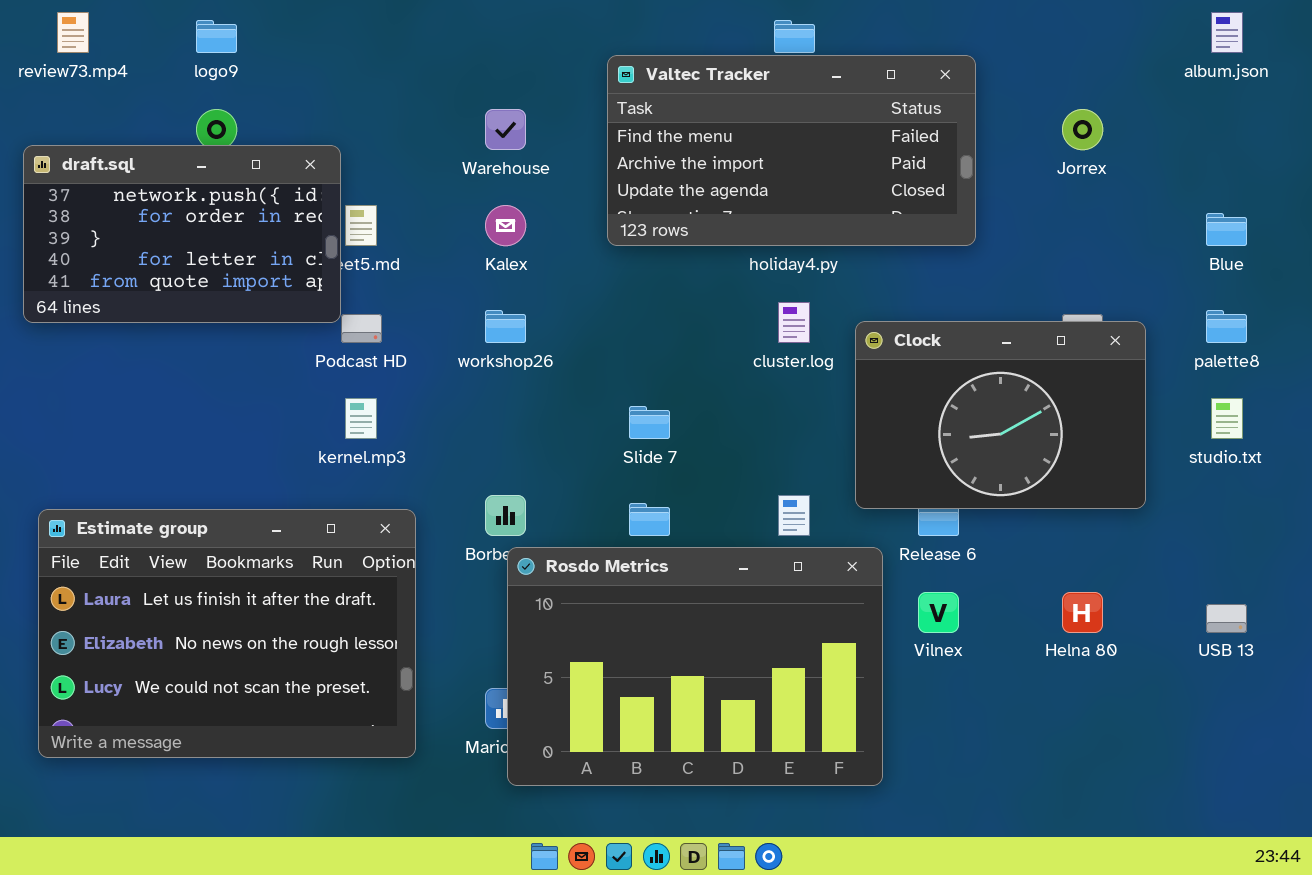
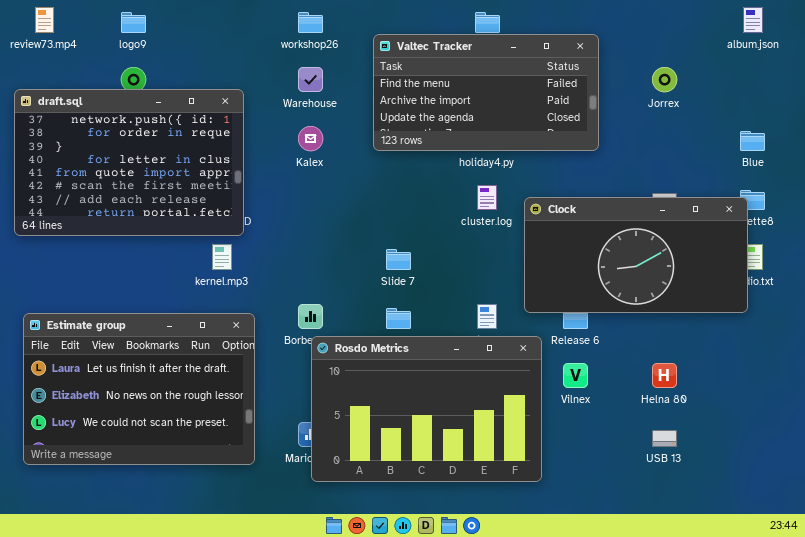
draft.sql: [23,145,341,323] -> [14,89,244,236], resized
workshop26: [485,310,526,343] -> [298,12,323,33], moved
Clock: [855,321,1146,509] -> [524,197,748,313], resized
USB 13: [1206,604,1247,633] -> [652,430,677,447], moved

